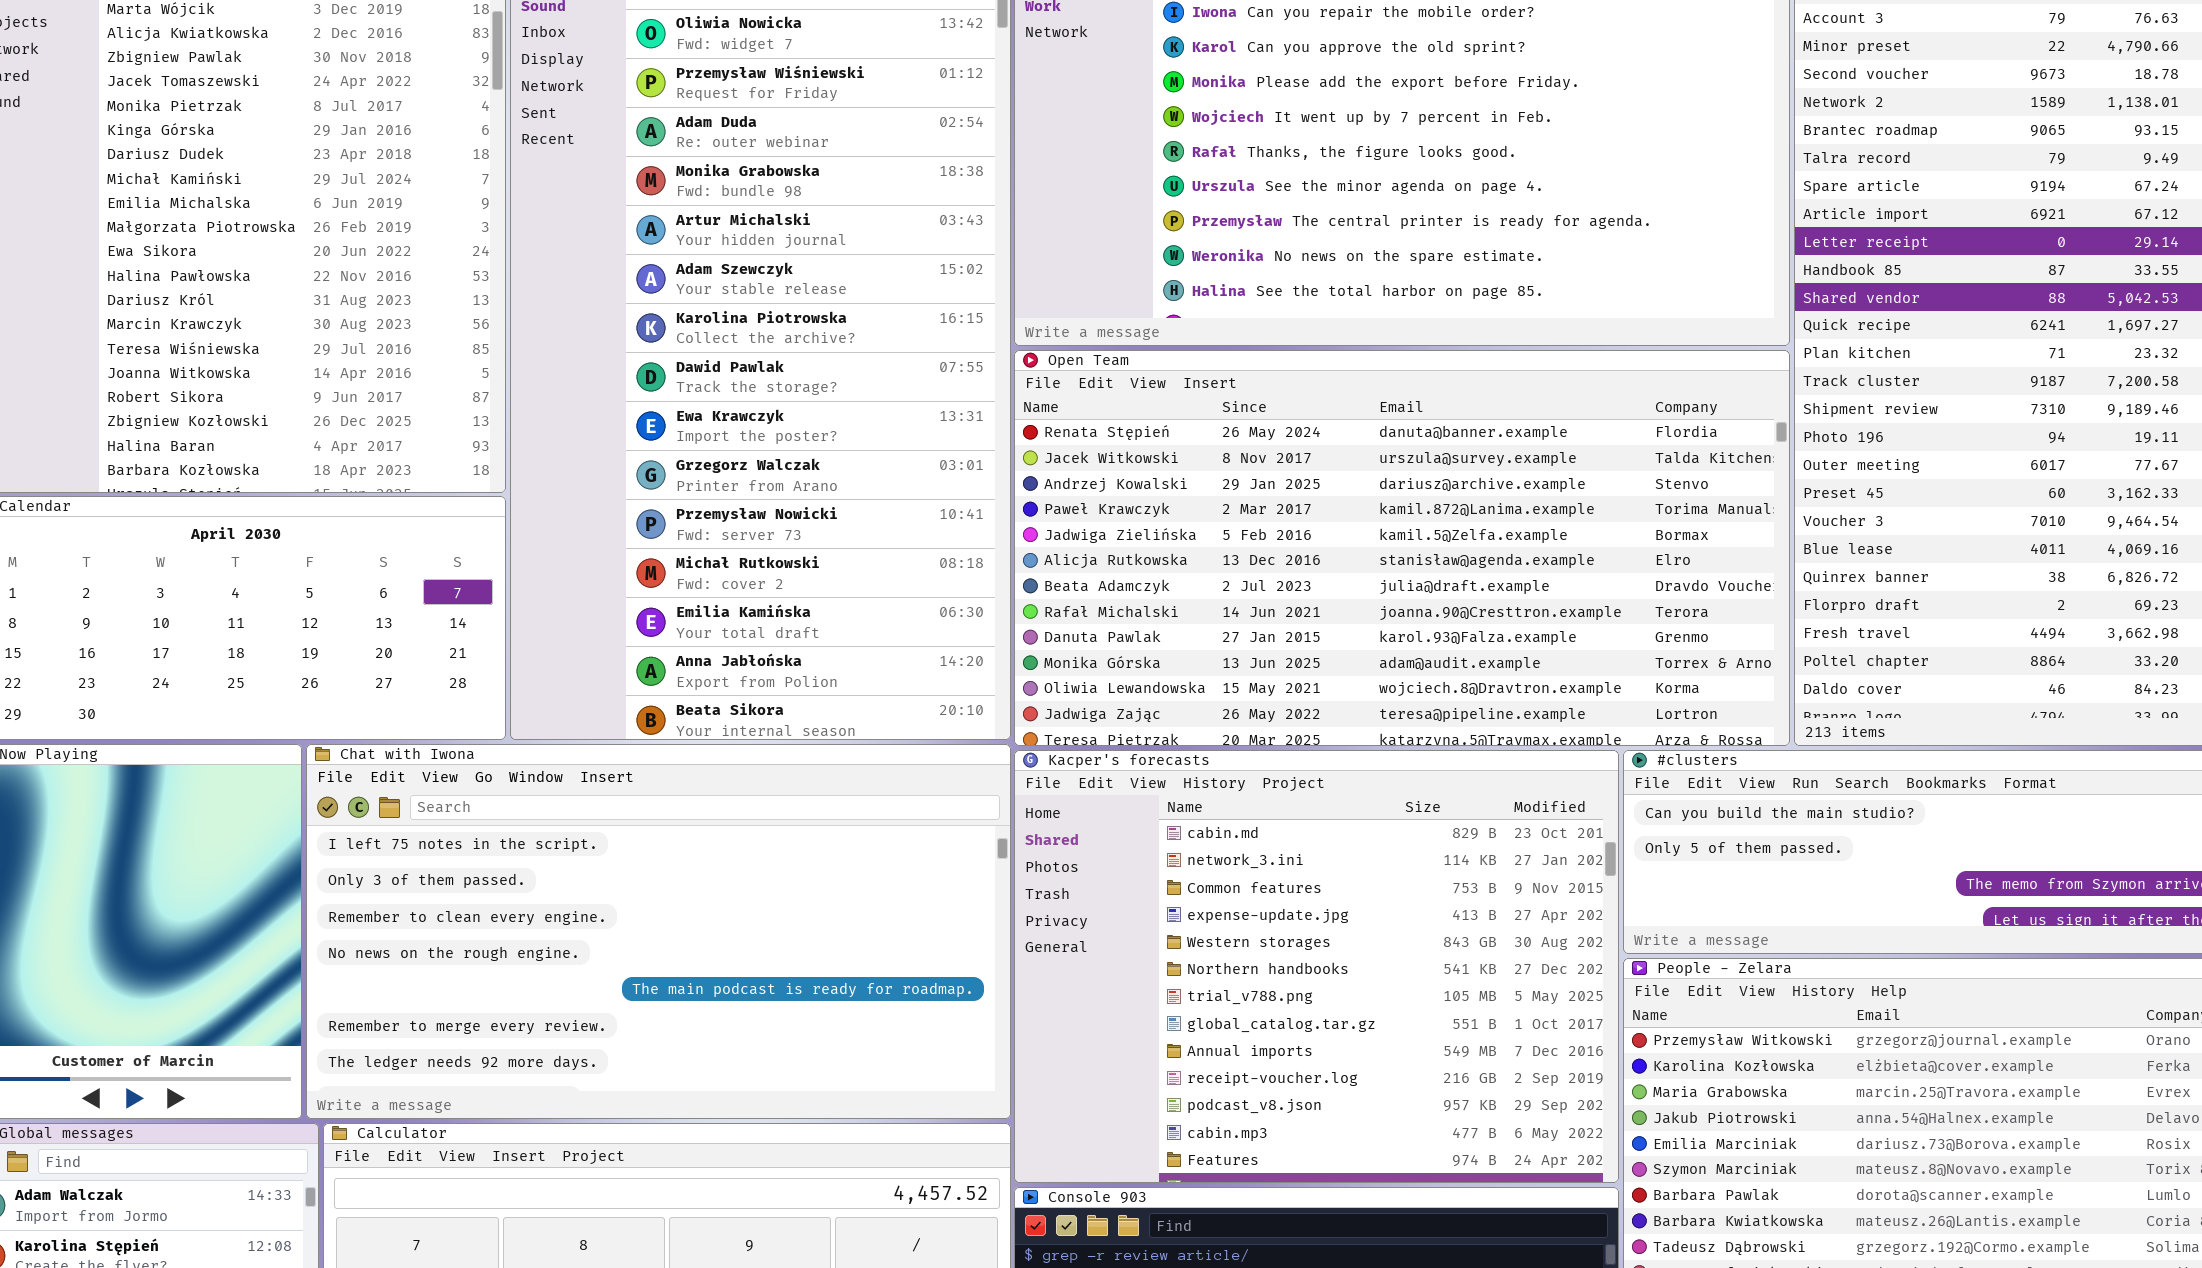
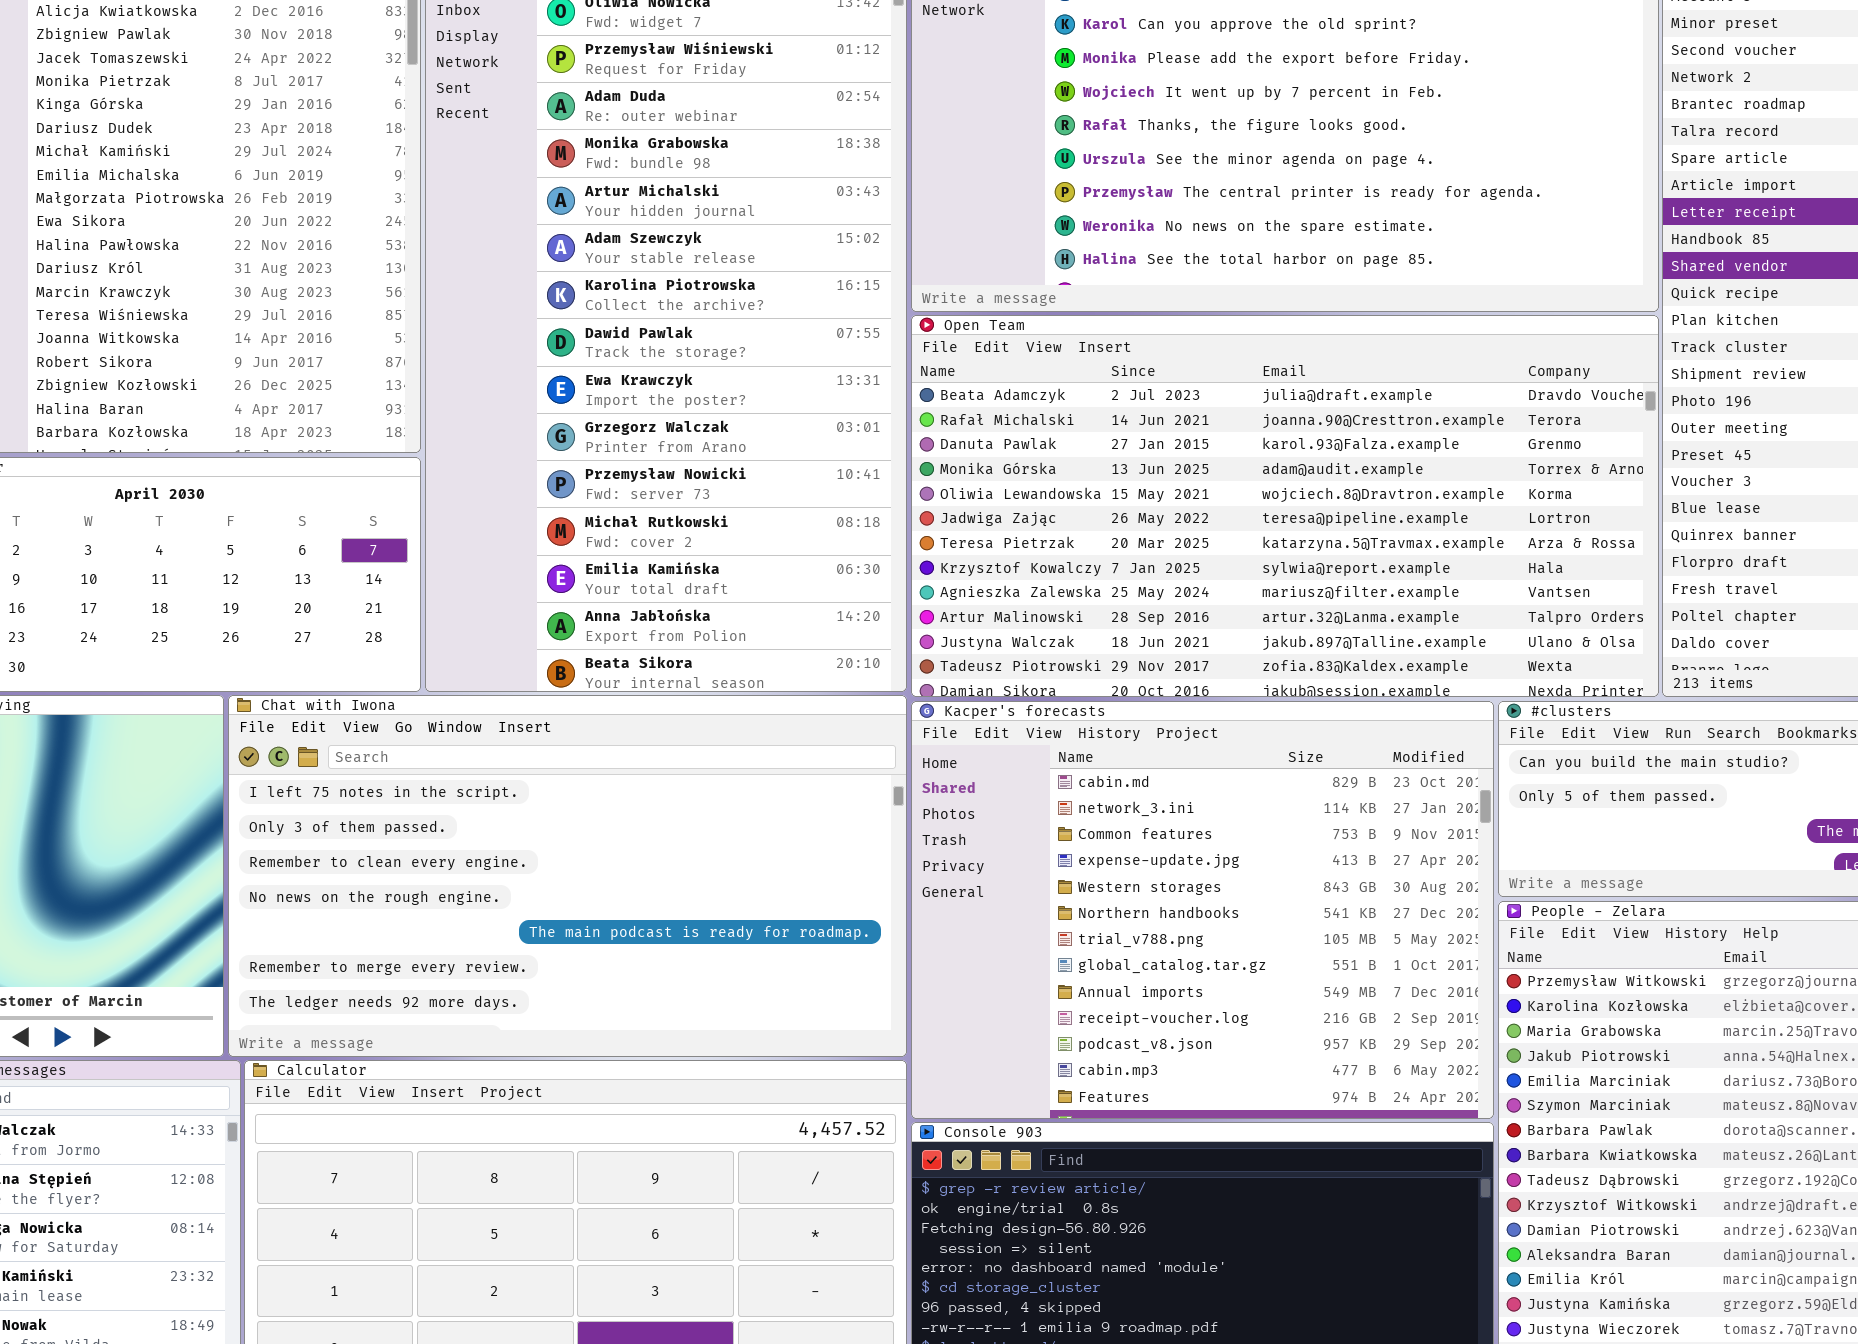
Open Team: [1014,350,1790,746] -> [911,315,1659,697], scrolled down 6 rows

